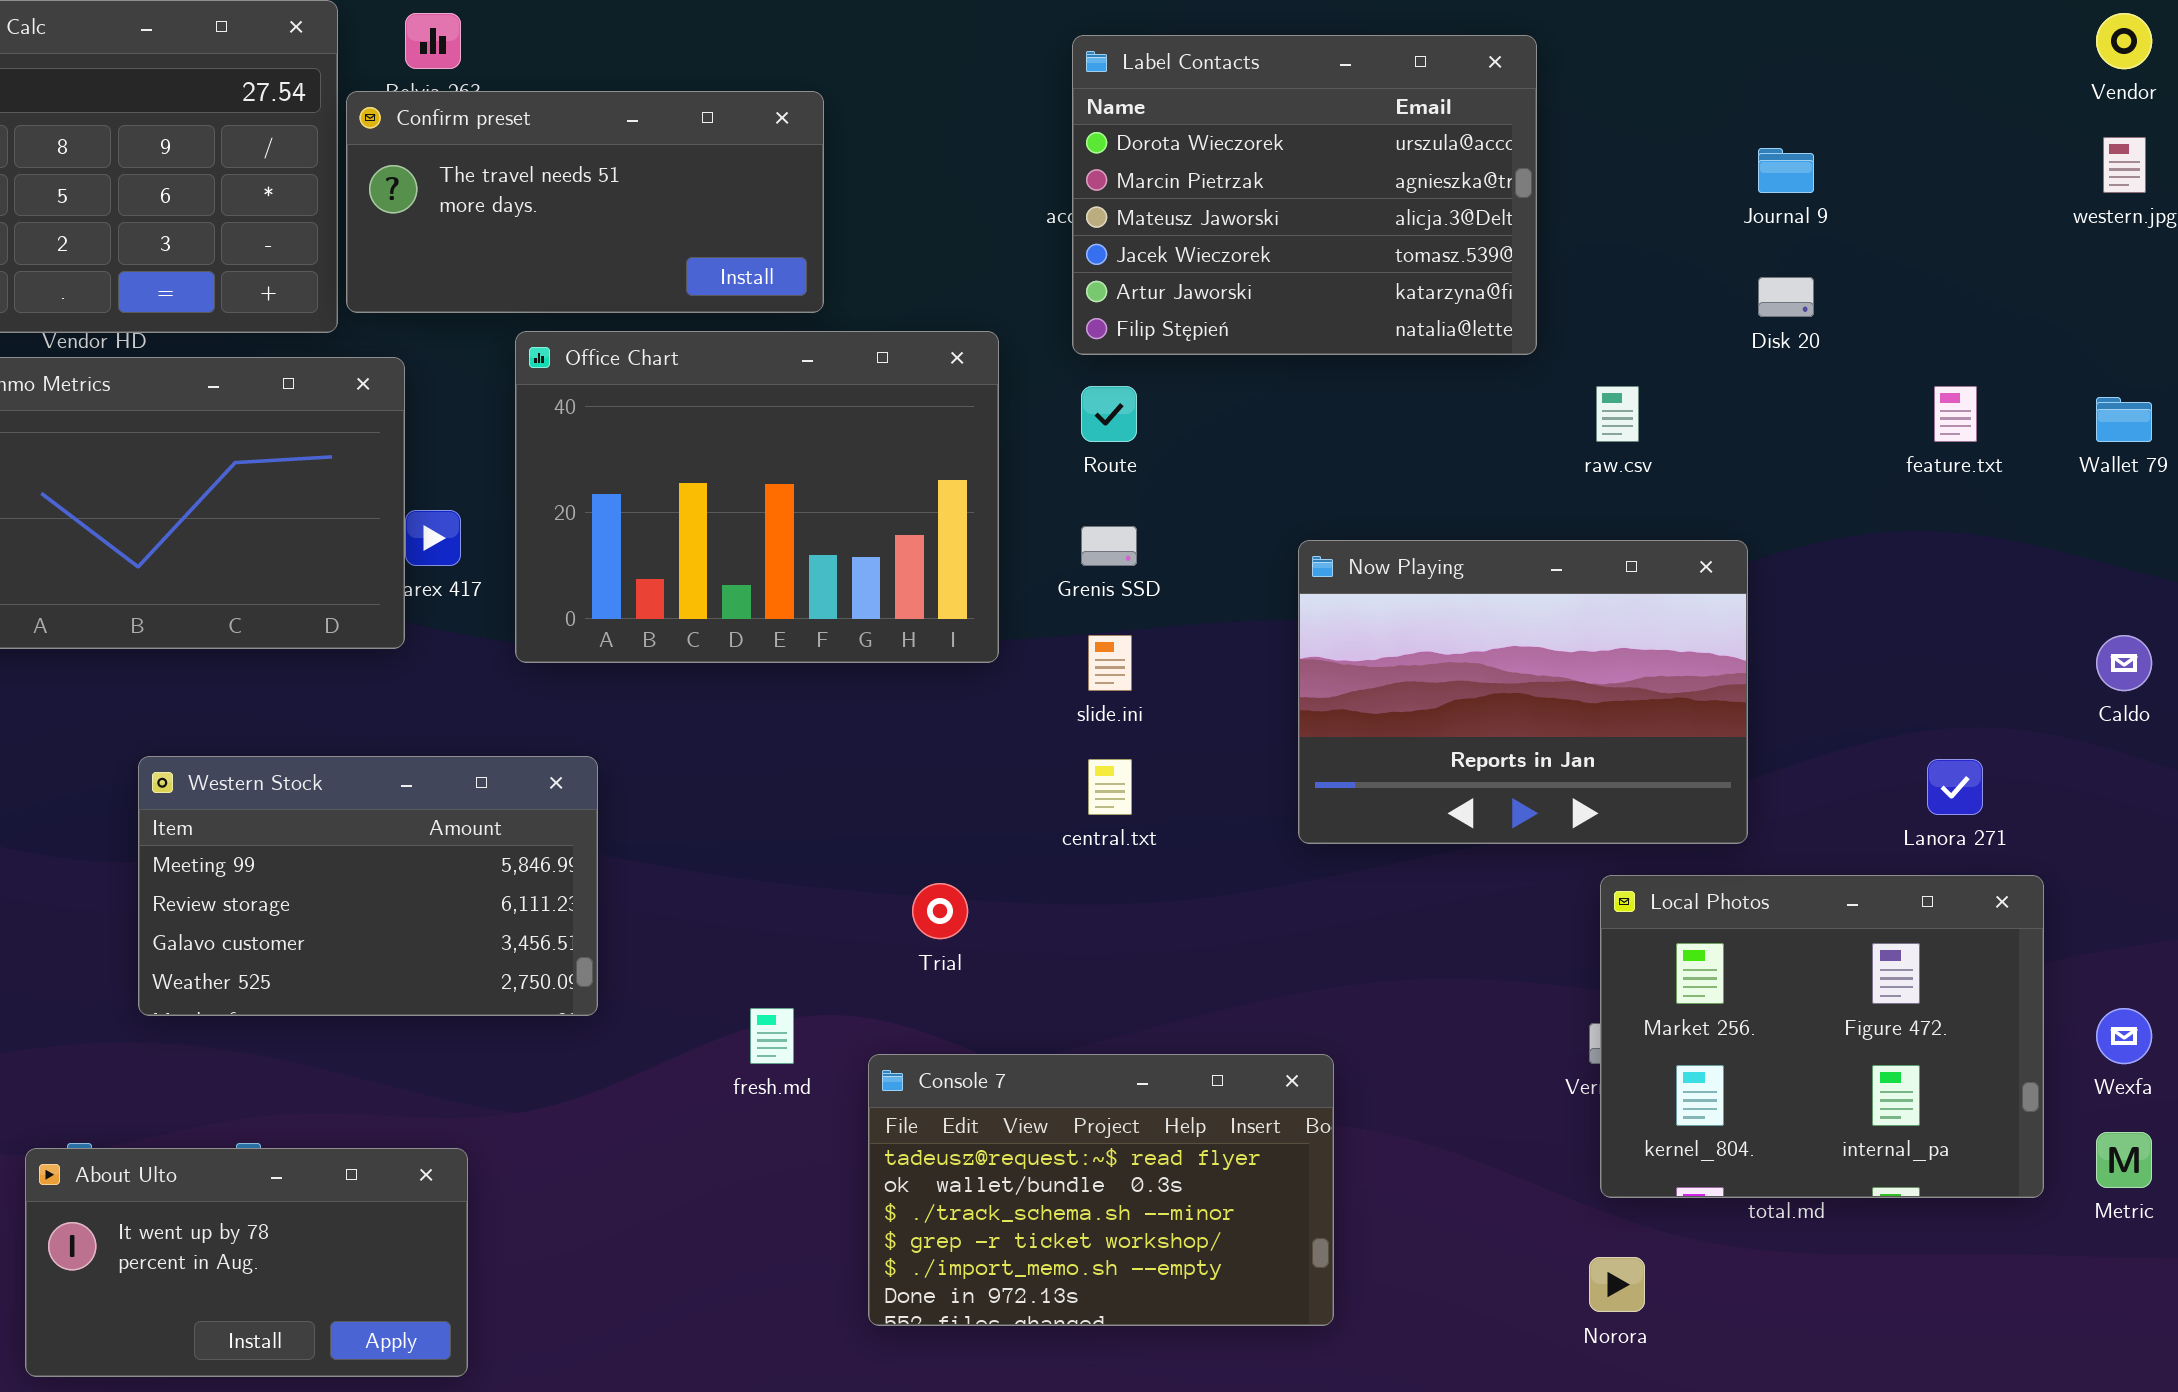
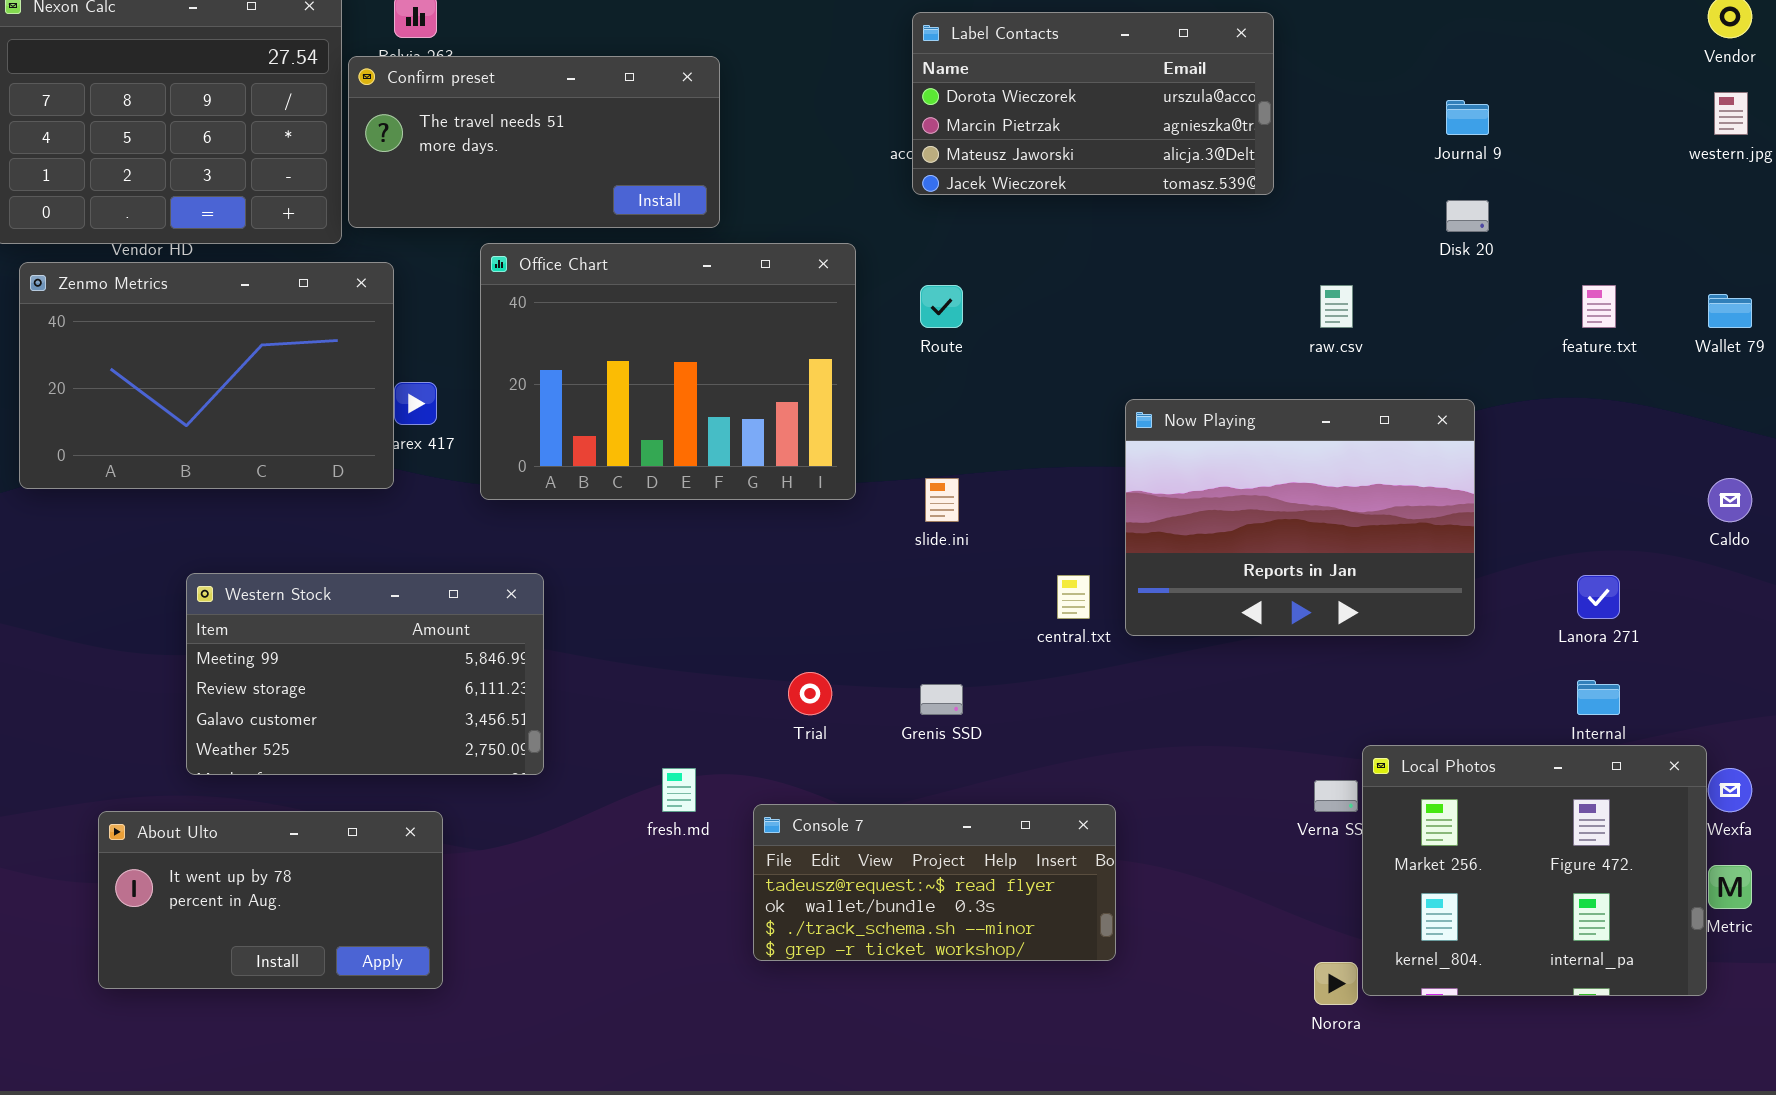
Label Contacts: [1072,35,1537,355] -> [912,12,1274,195], resized
Grenis SSD: [1081,526,1137,566] -> [920,684,963,715], moved
Now Playing: [1298,540,1748,844] -> [1125,399,1475,636], moved
central.txt: [1088,759,1132,815] -> [1057,575,1090,619], moved
Local Photos: [1600,875,2044,1198] -> [1362,745,1707,996], moved
Console 7: [868,1054,1334,1326] -> [753,804,1116,961], resized
About Ulto: [25,1148,468,1377] -> [98,811,443,989], moved

